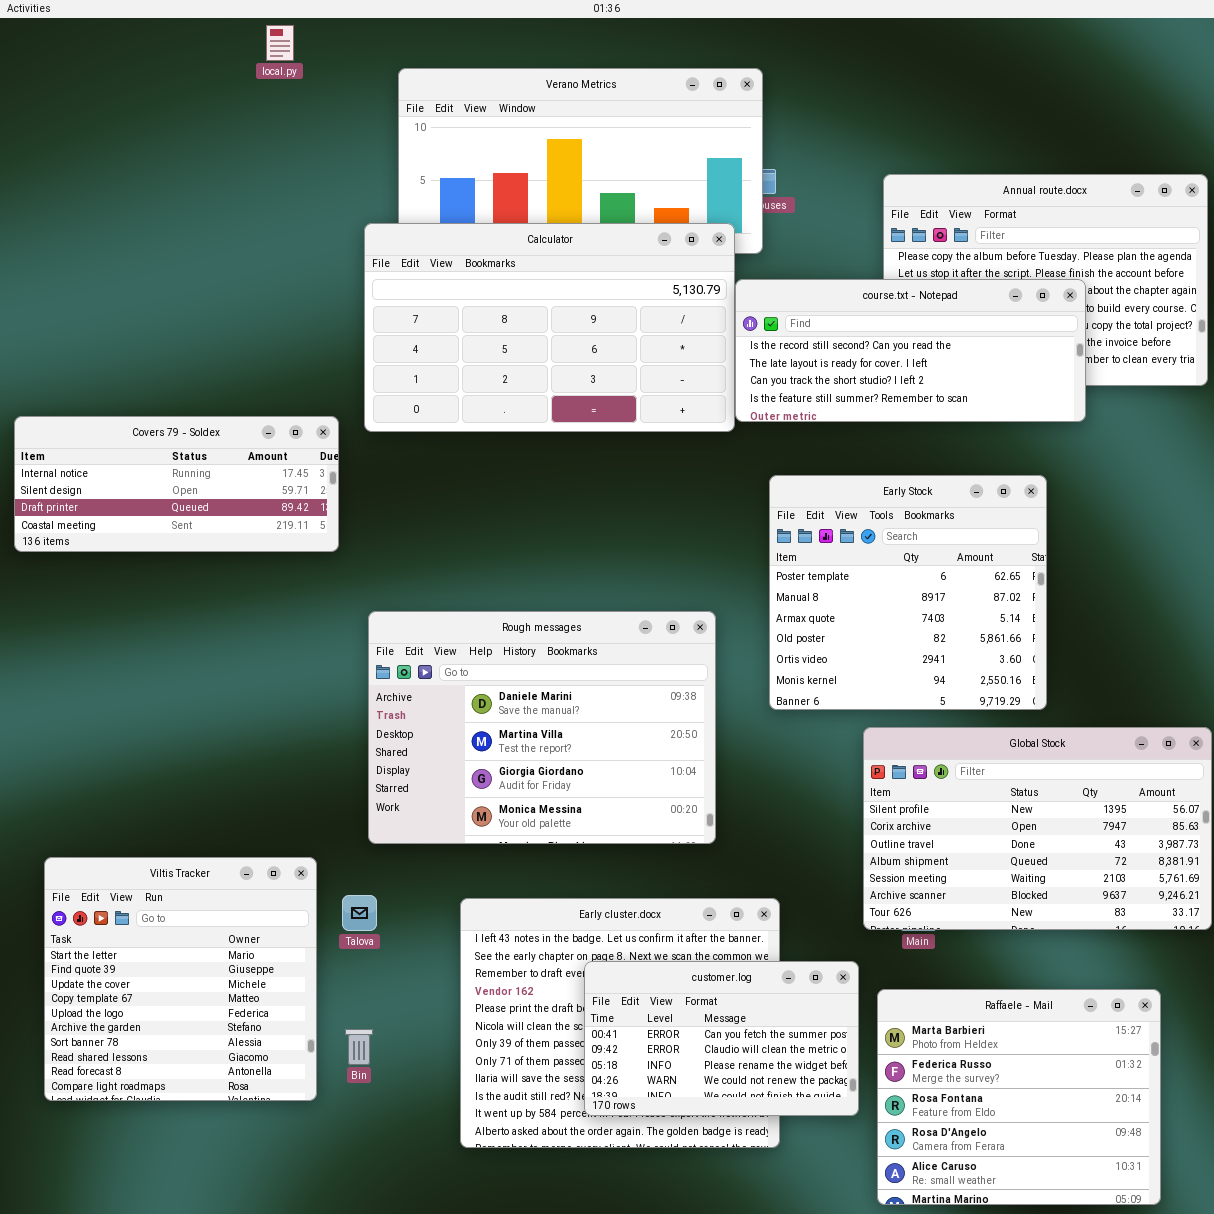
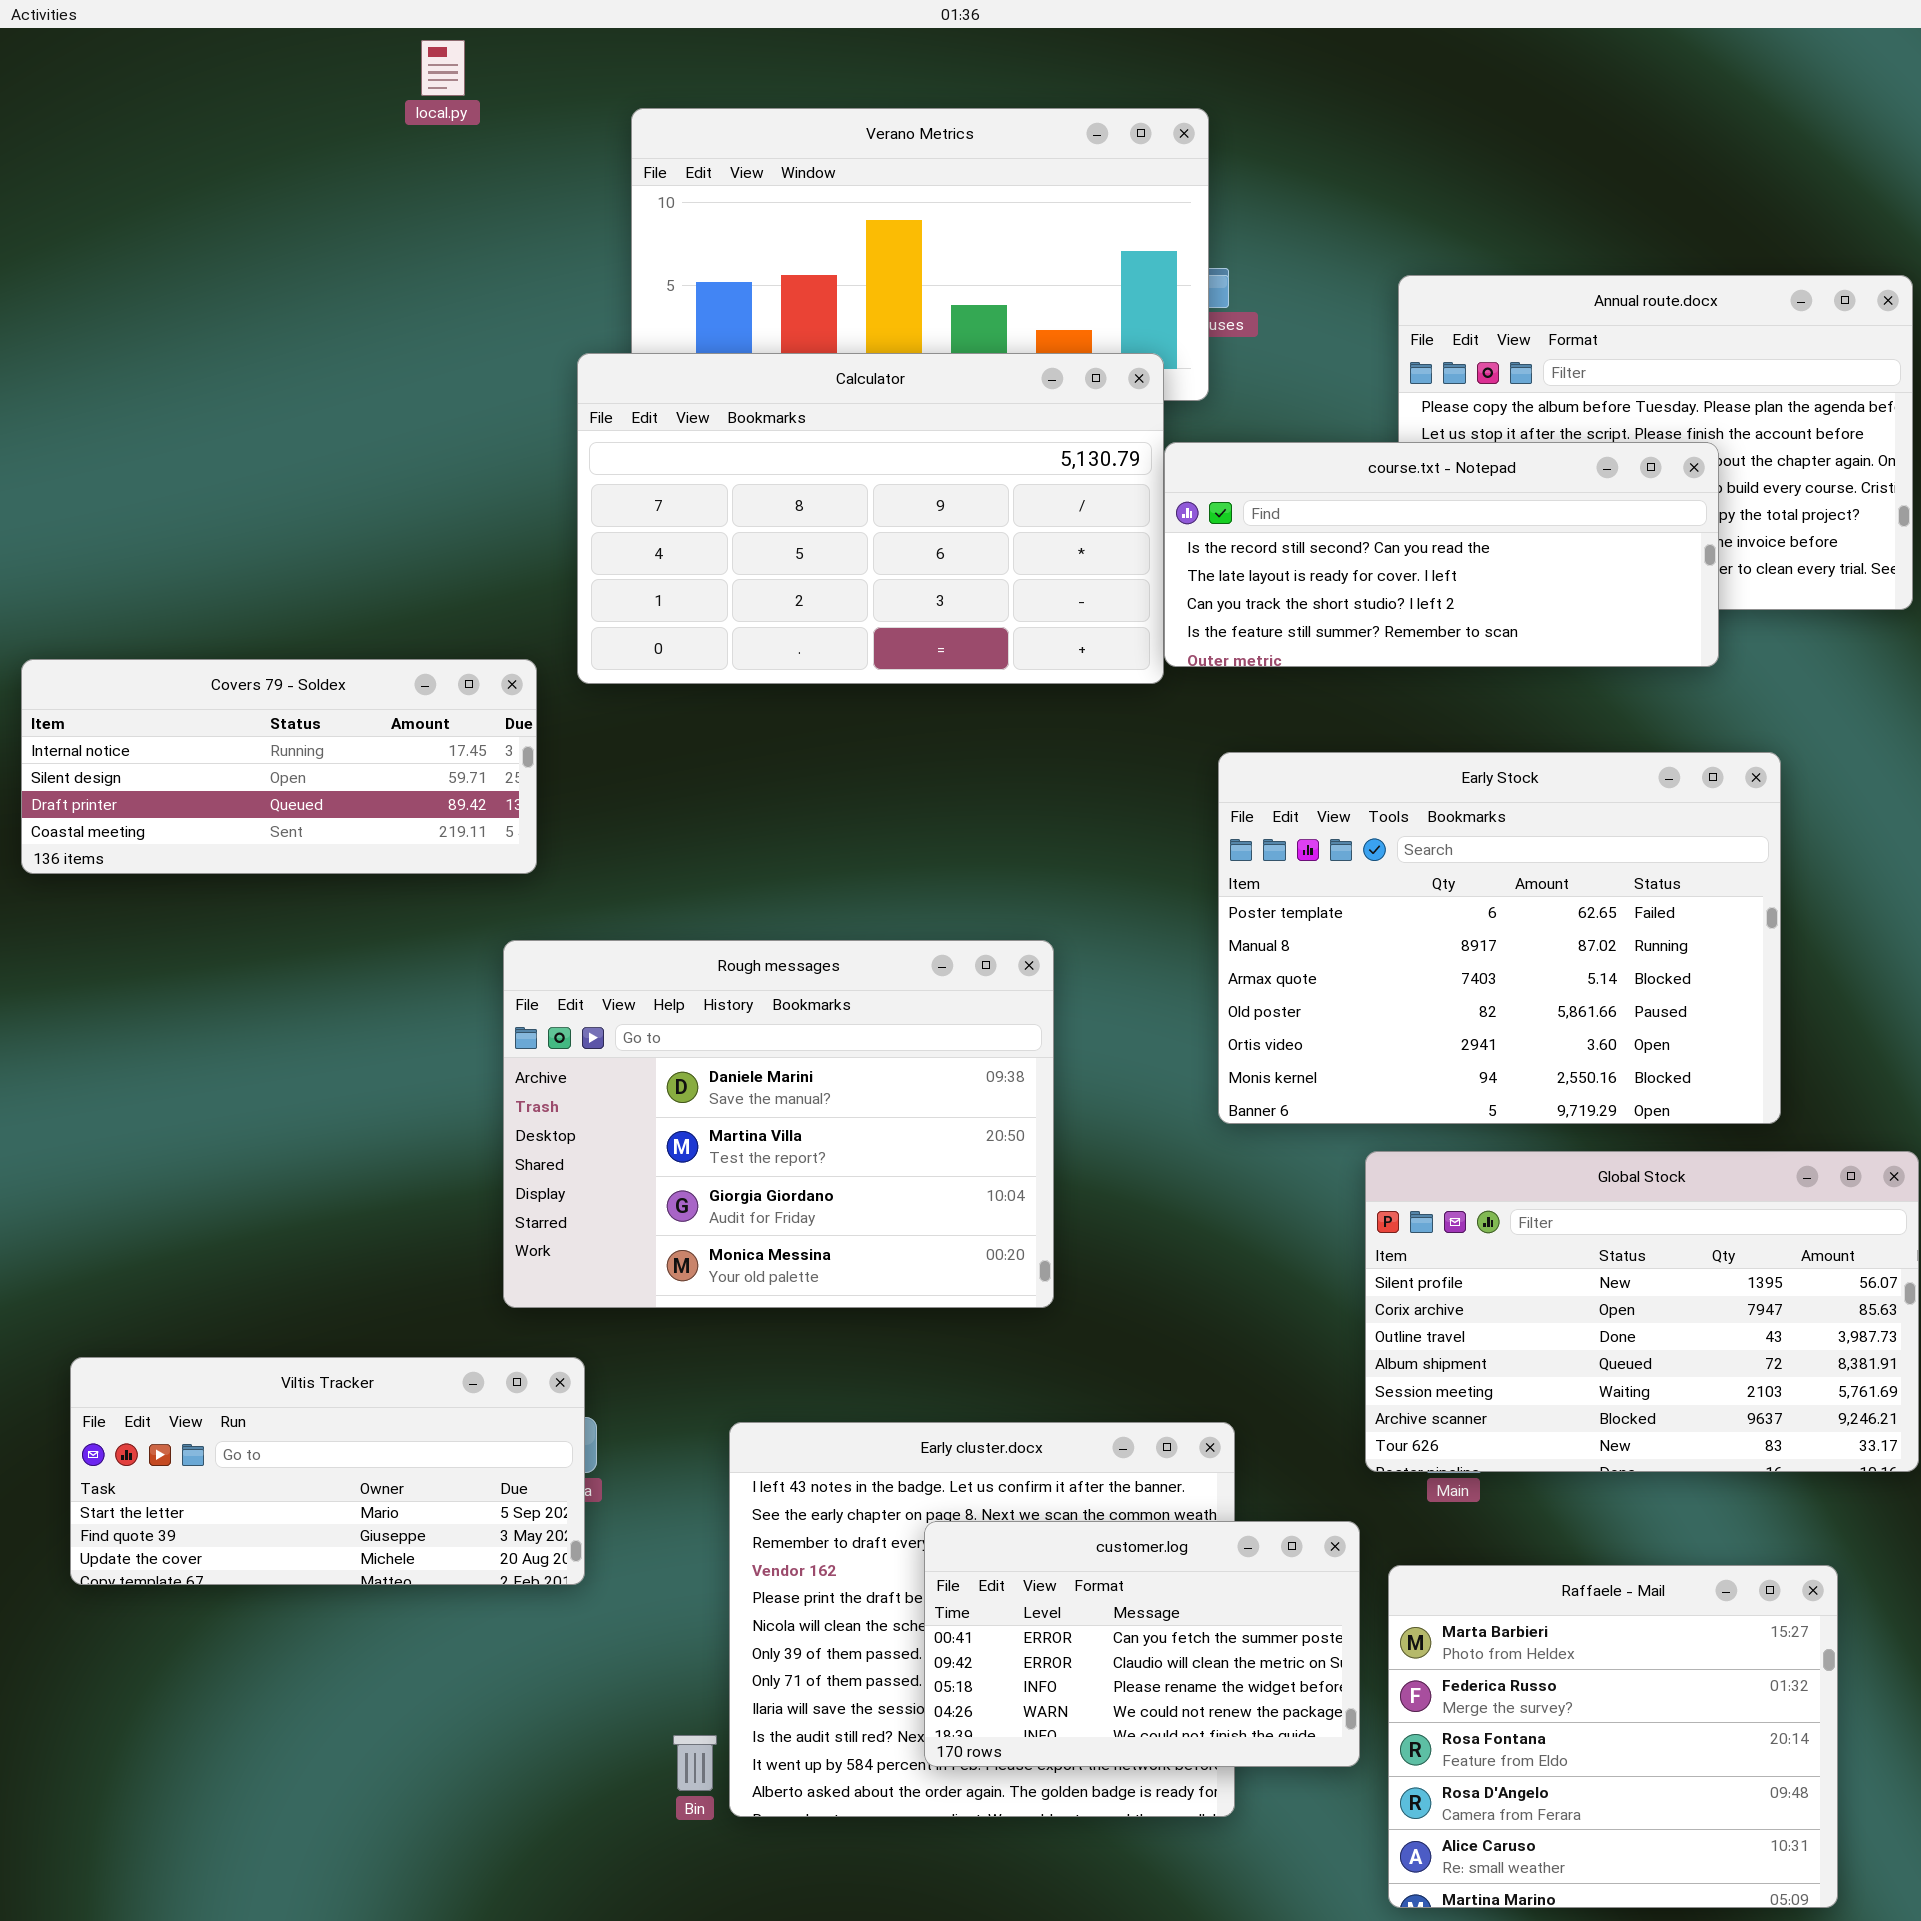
Early Stock: [769,475,1047,710] -> [1218,752,1781,1124], resized
Rough messages: [368,611,716,844] -> [503,940,1054,1308], moved
Viltis Tracker: [44,857,317,1101] -> [70,1357,585,1585], resized
Bin: [345,1029,373,1065] -> [673,1735,717,1791], moved

